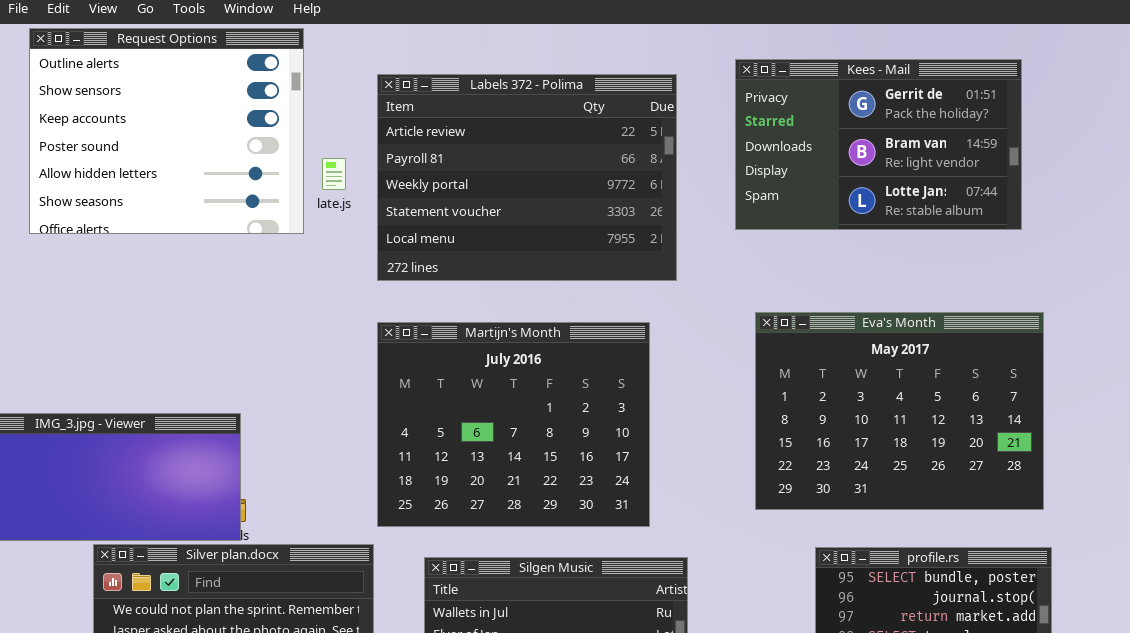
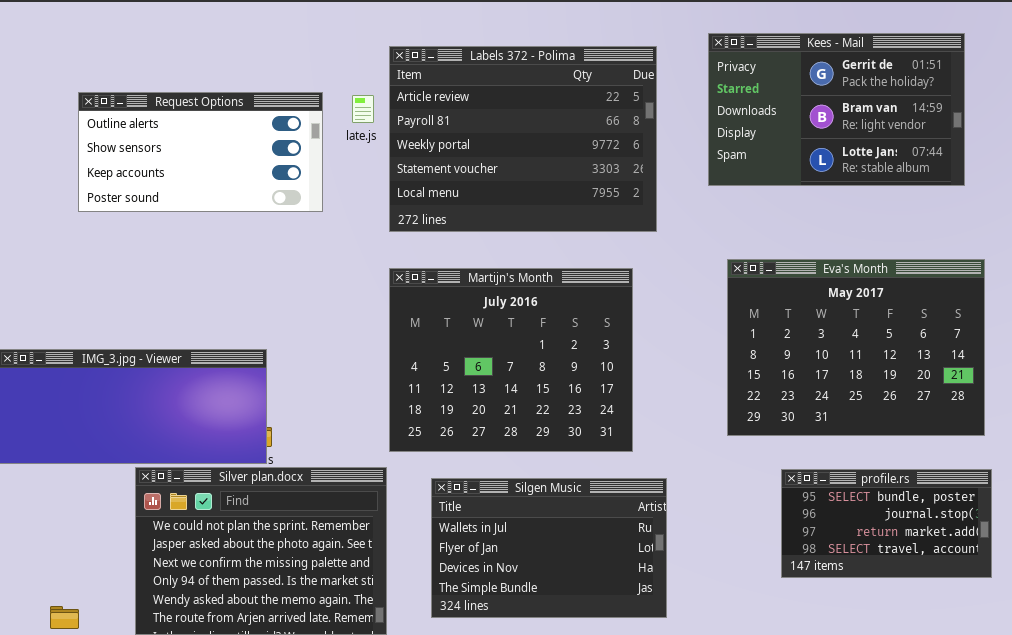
Request Options: [29,28,304,234] -> [78,92,323,212], moved, resized
late.js: [322,158,346,190] -> [352,95,374,123], moved

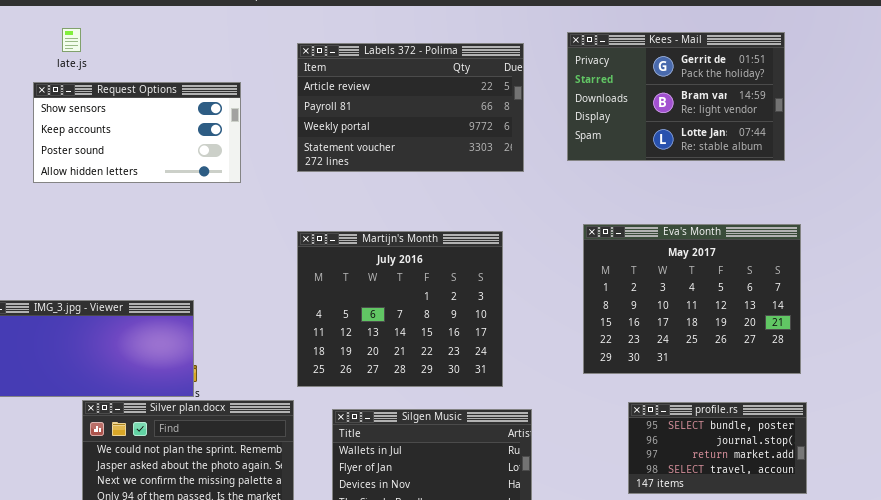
Labels 372 - Polima: [389,46,657,232] -> [297,43,524,172], resized
Request Options: [78,92,323,212] -> [33,82,241,183], scrolled down 1 row
late.js: [352,95,374,123] -> [62,28,81,52], moved

